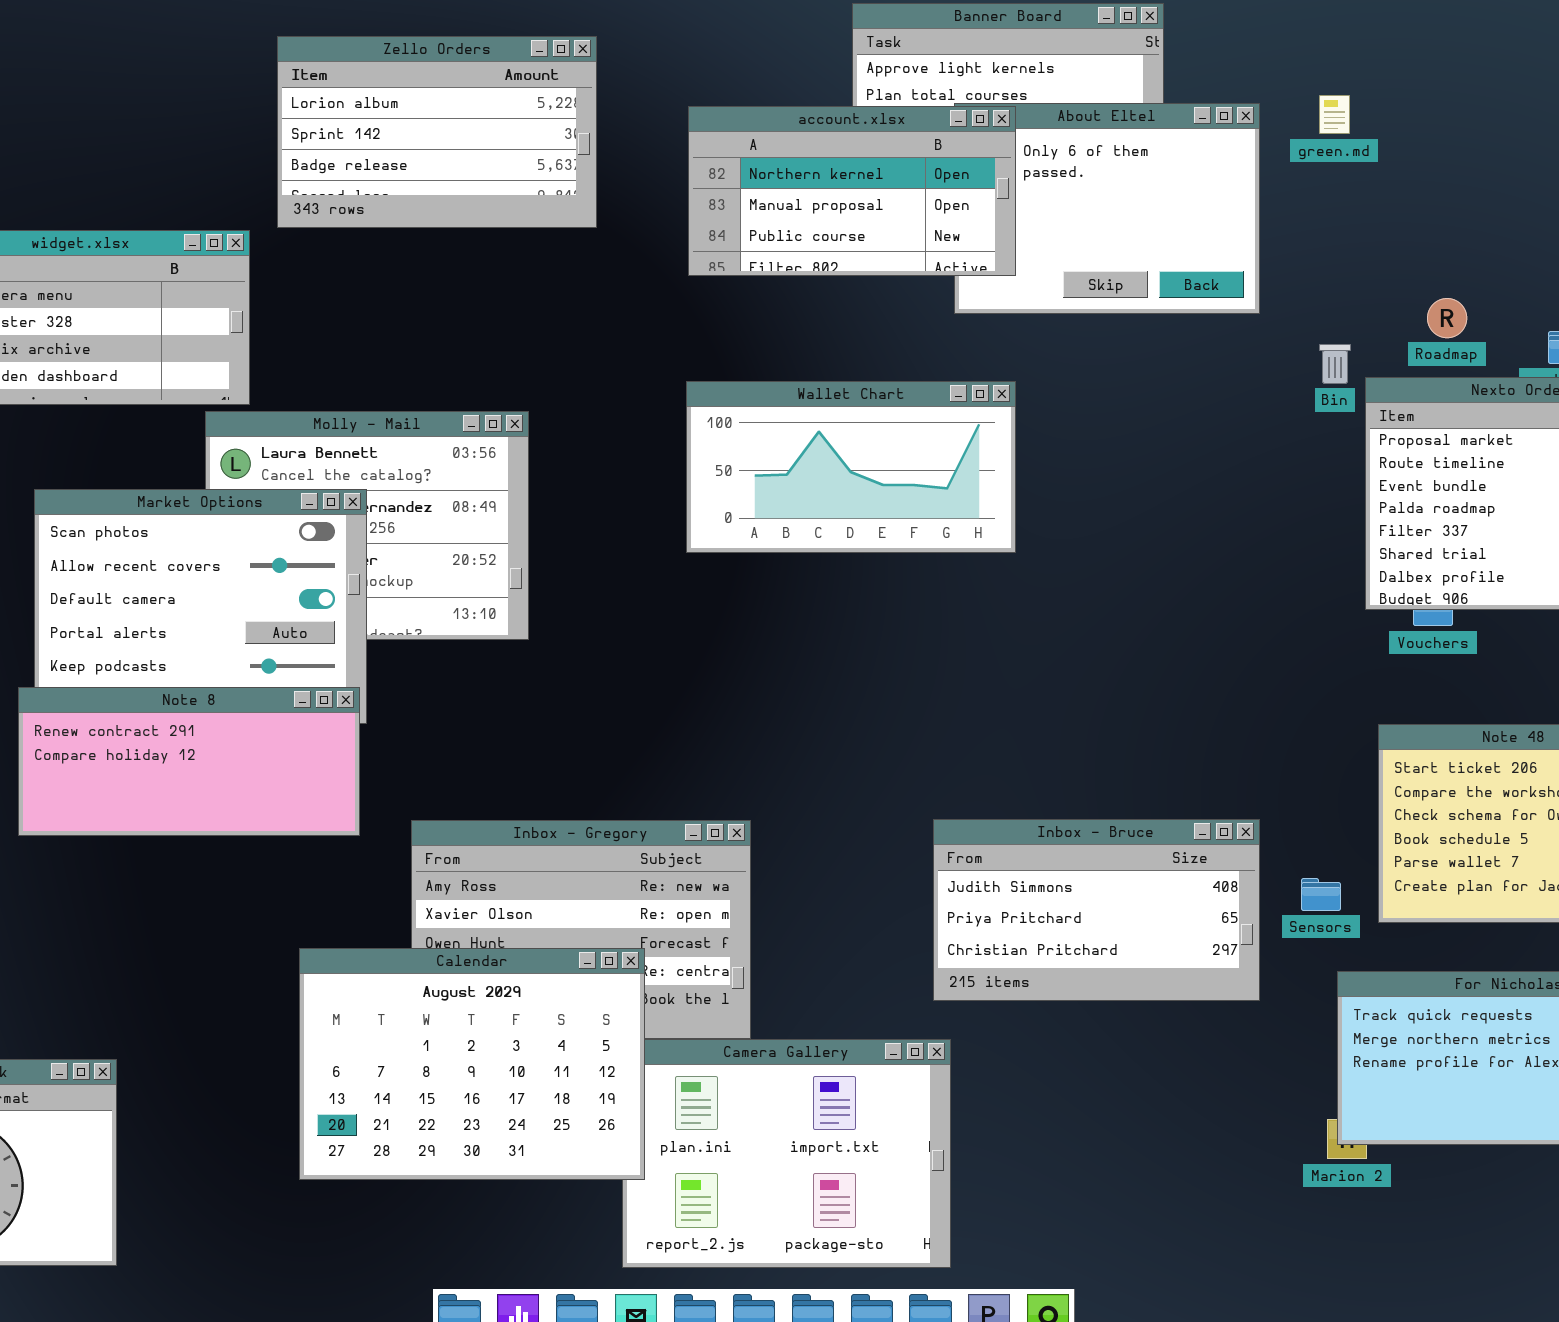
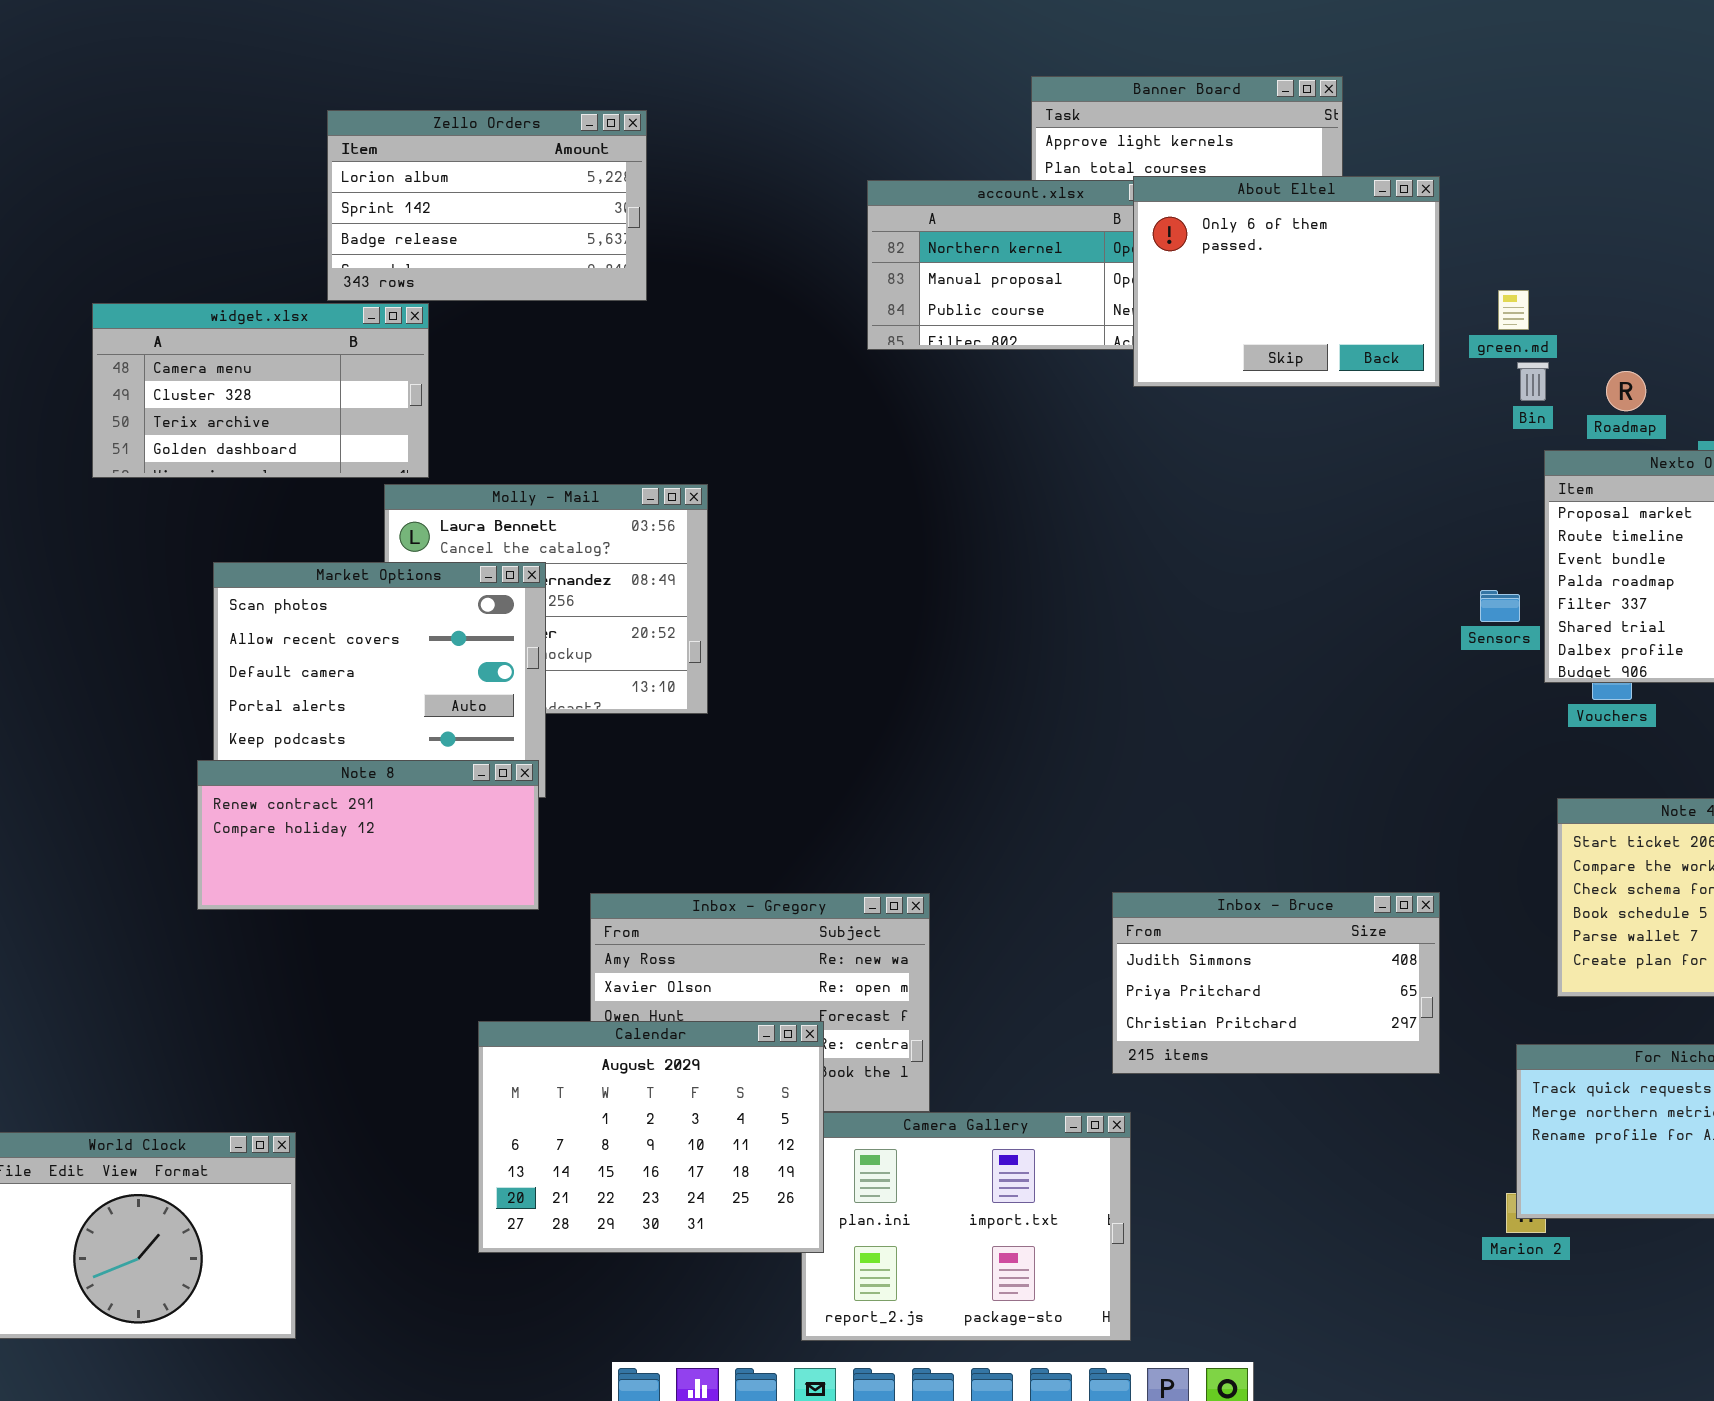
Zello Orders: [277,36,597,228] -> [327,110,647,301], moved
green.md: [1319,95,1350,134] -> [1498,290,1529,330], moved
About Eltel: [954,103,1260,314] -> [1133,176,1440,387], raised
Bin: [1319,344,1351,384] -> [1517,362,1549,401], moved
Wallet Chart: [686,381,1016,553] -> none, closed
Sensors: [1301,878,1341,911] -> [1480,590,1520,622], moved

